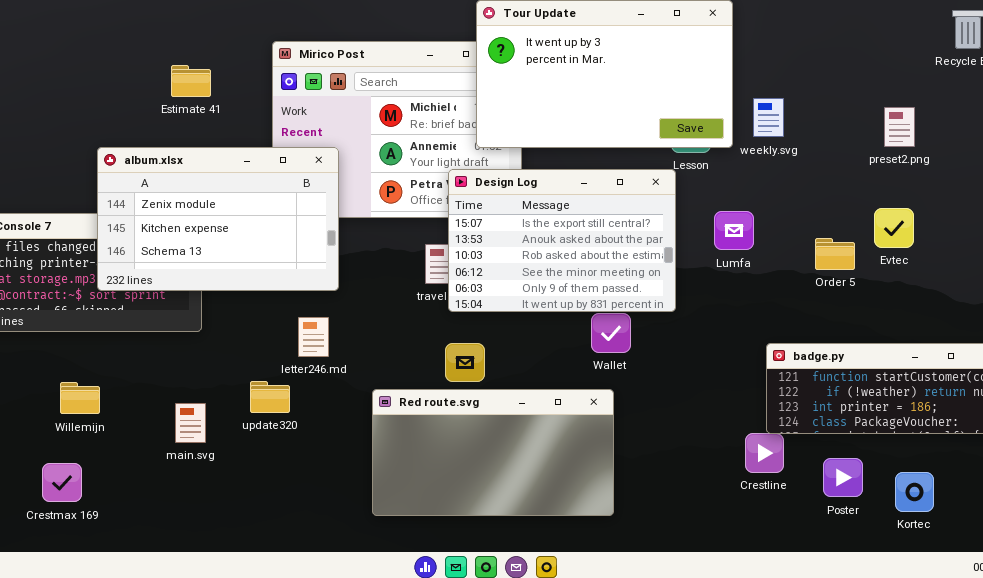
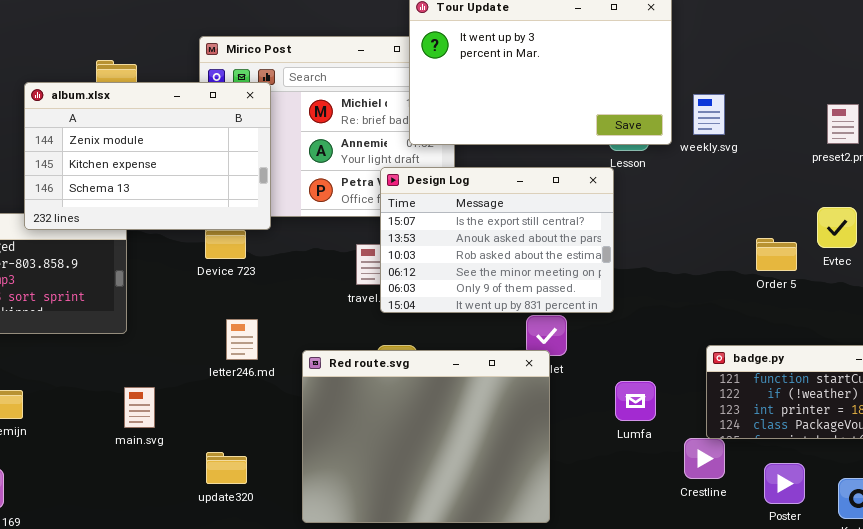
album.xlsx: [97,147,339,291] -> [24,82,271,230], moved
Lumfa: [714,211,754,250] -> [615,381,656,421], moved
update320: [250,381,290,413] -> [206,452,247,484], moved
Red route.svg: [372,389,614,516] -> [302,350,550,523], resized
main.svg: [175,403,206,443] -> [124,387,155,428], moved

